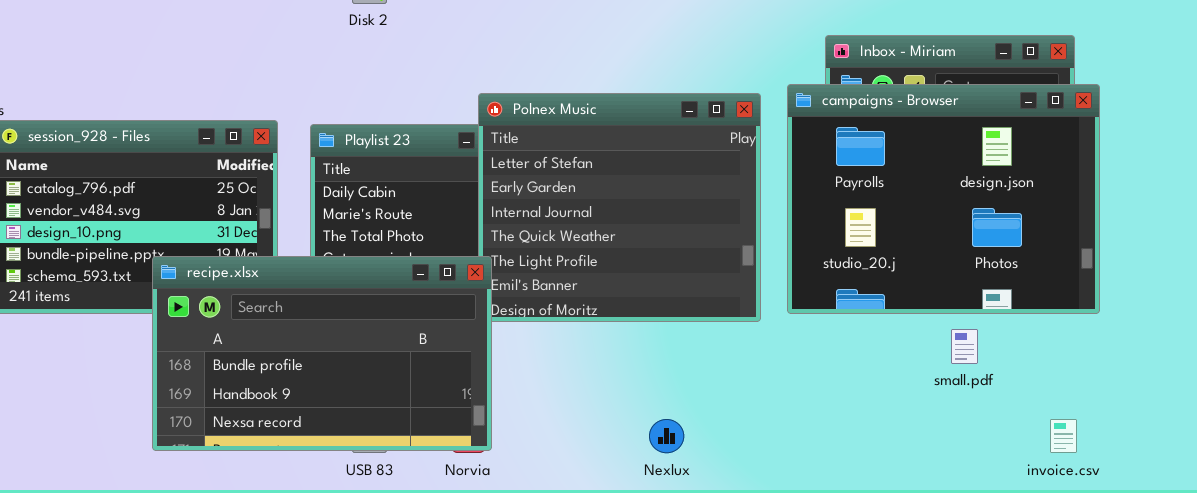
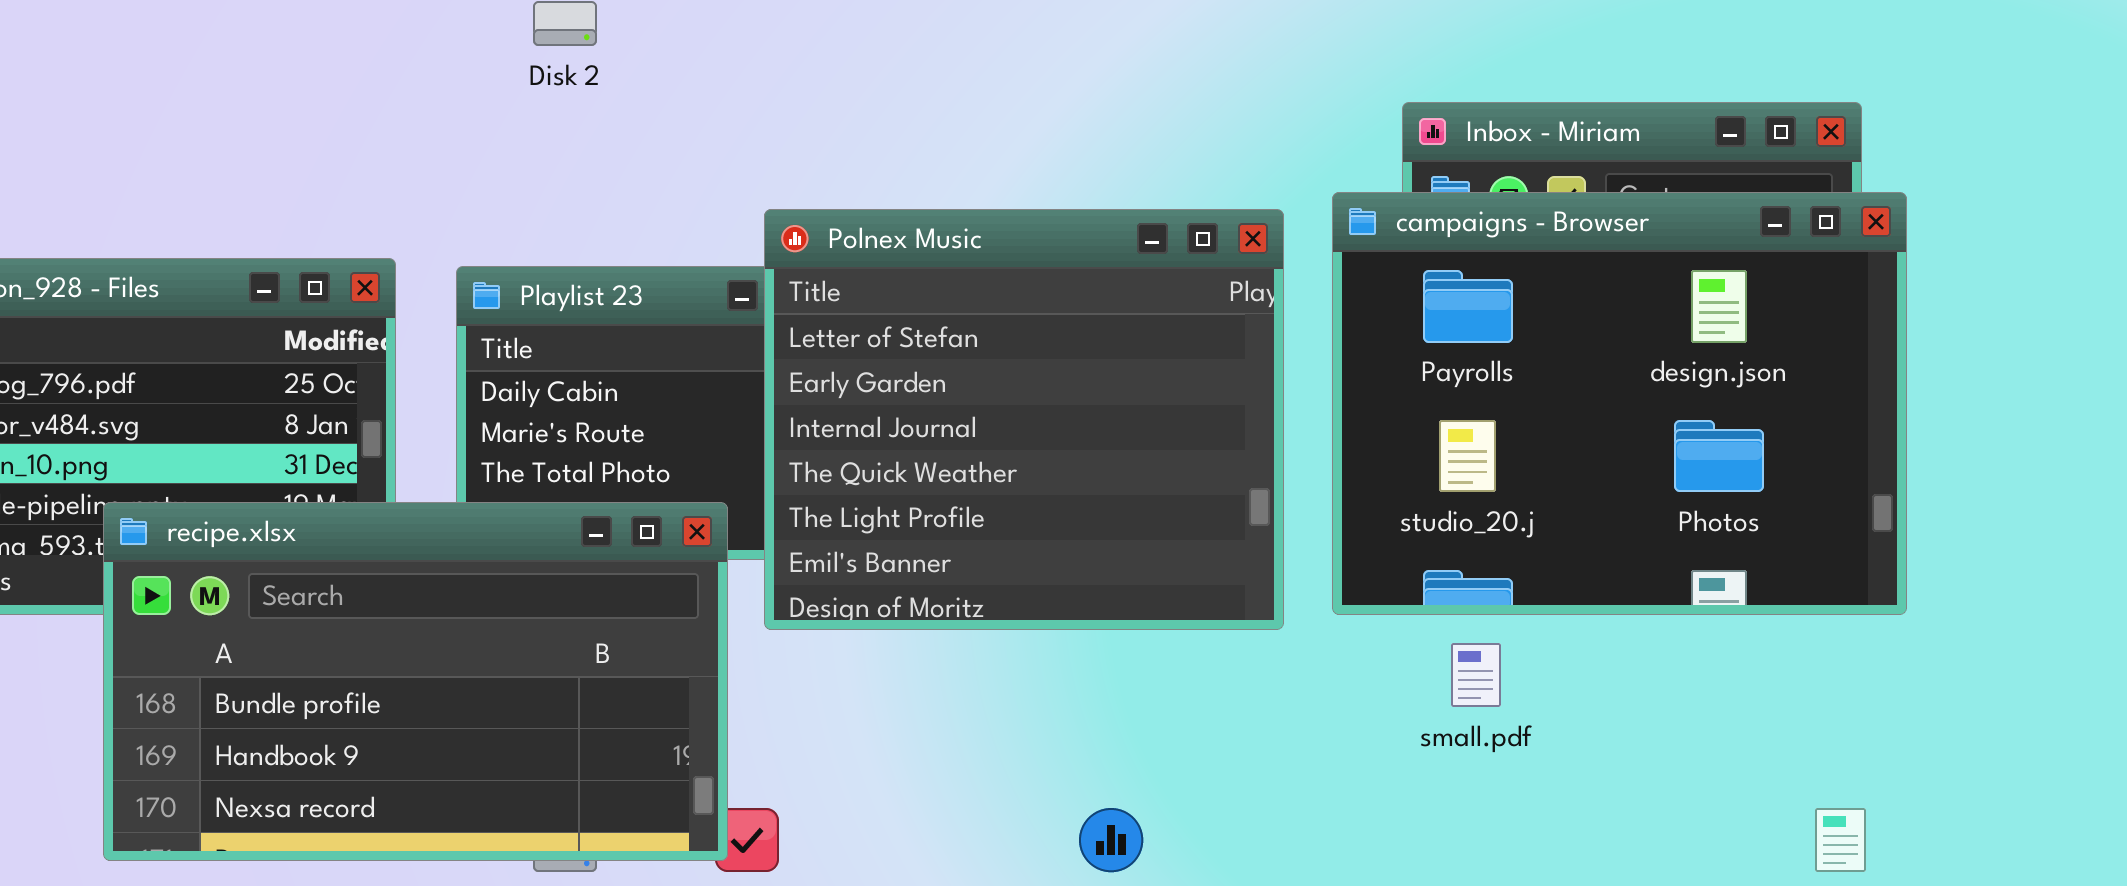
recipe.xlsx: [152,256,492,451] -> [103,502,728,861], moved
small.pdf: [951,329,978,364] -> [1451,643,1501,707], moved

